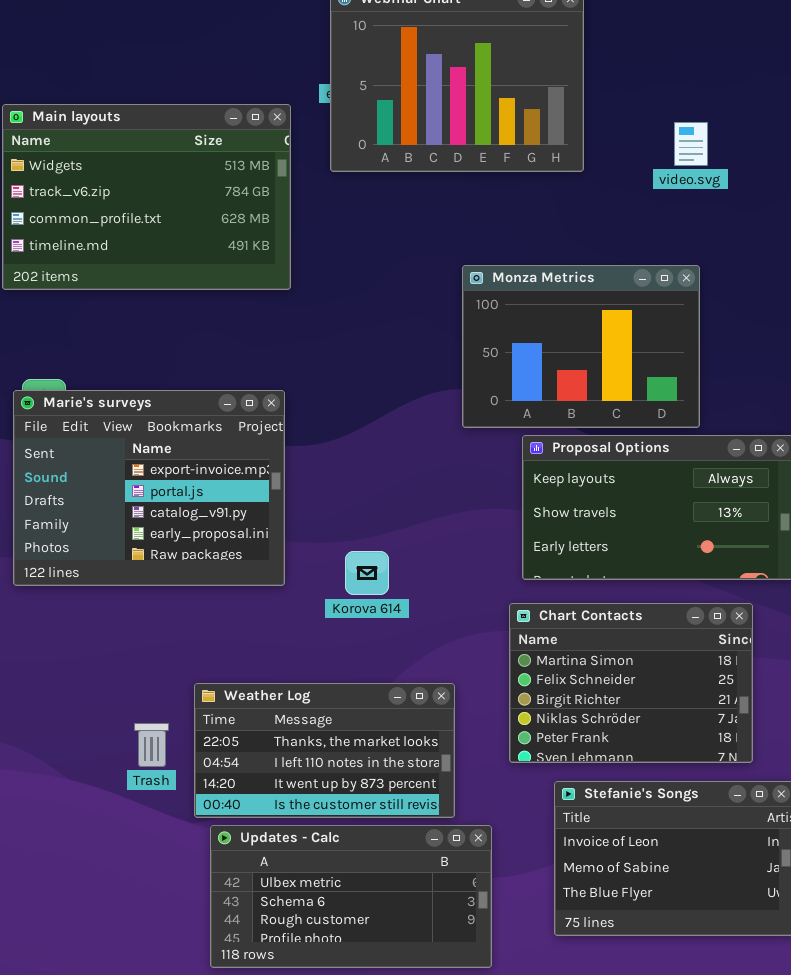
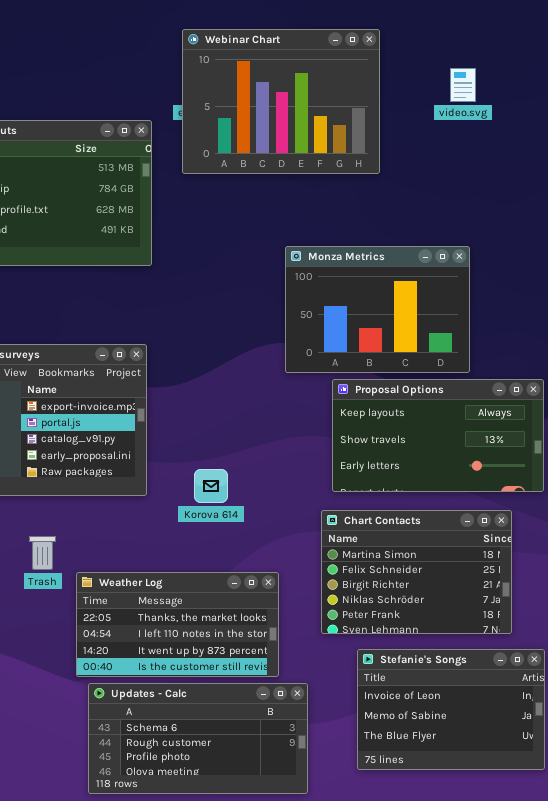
video.svg: [674,122,708,166] -> [450,68,476,102], moved
Trash: [134,723,169,767] -> [29,536,56,570], moved
Updates - Calc: [210,825,492,968] -> [88,683,308,794], scrolled down 1 row

